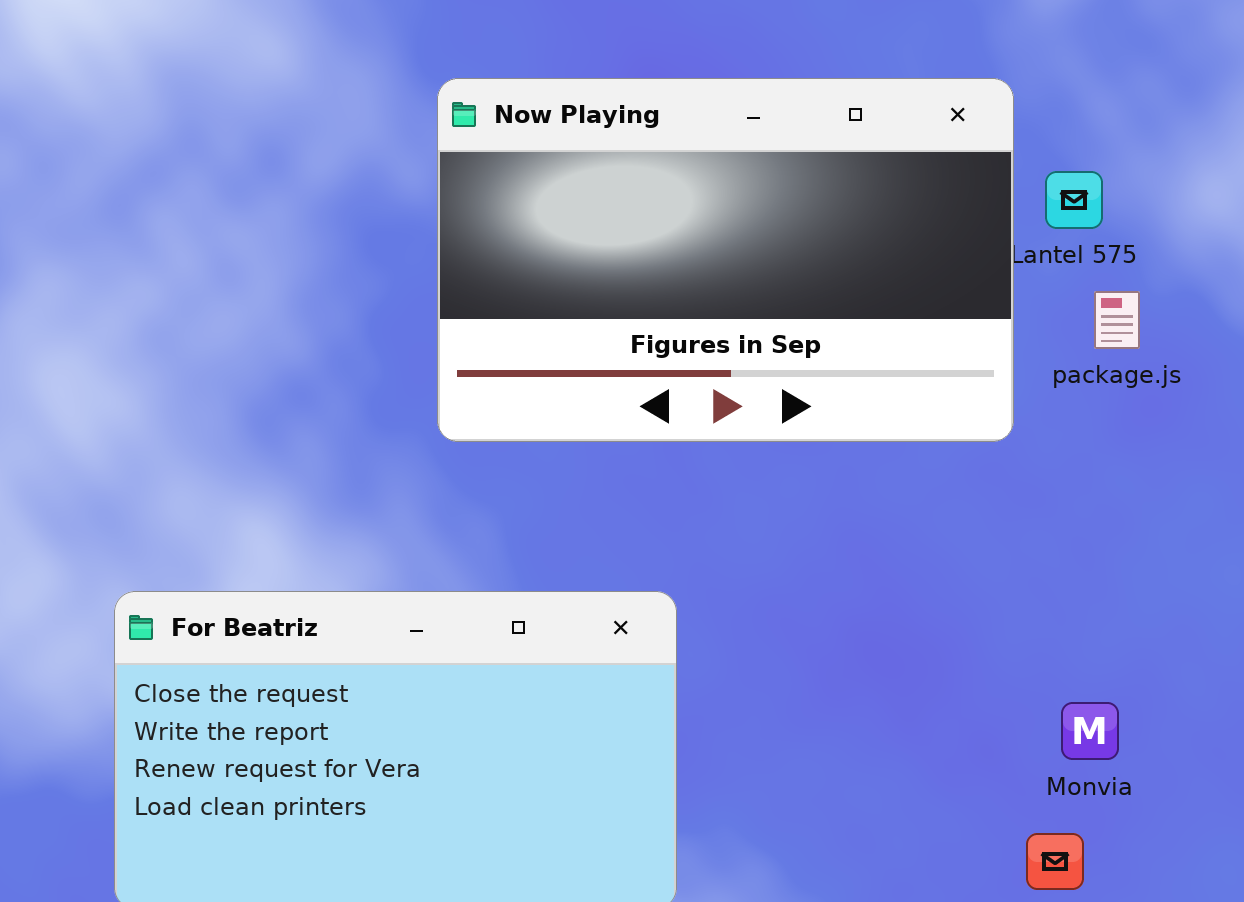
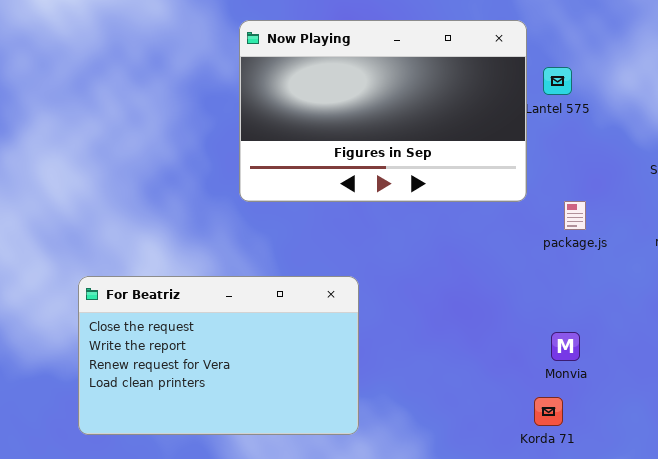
package.js: [1094,291,1140,349] -> [564,201,586,230], moved

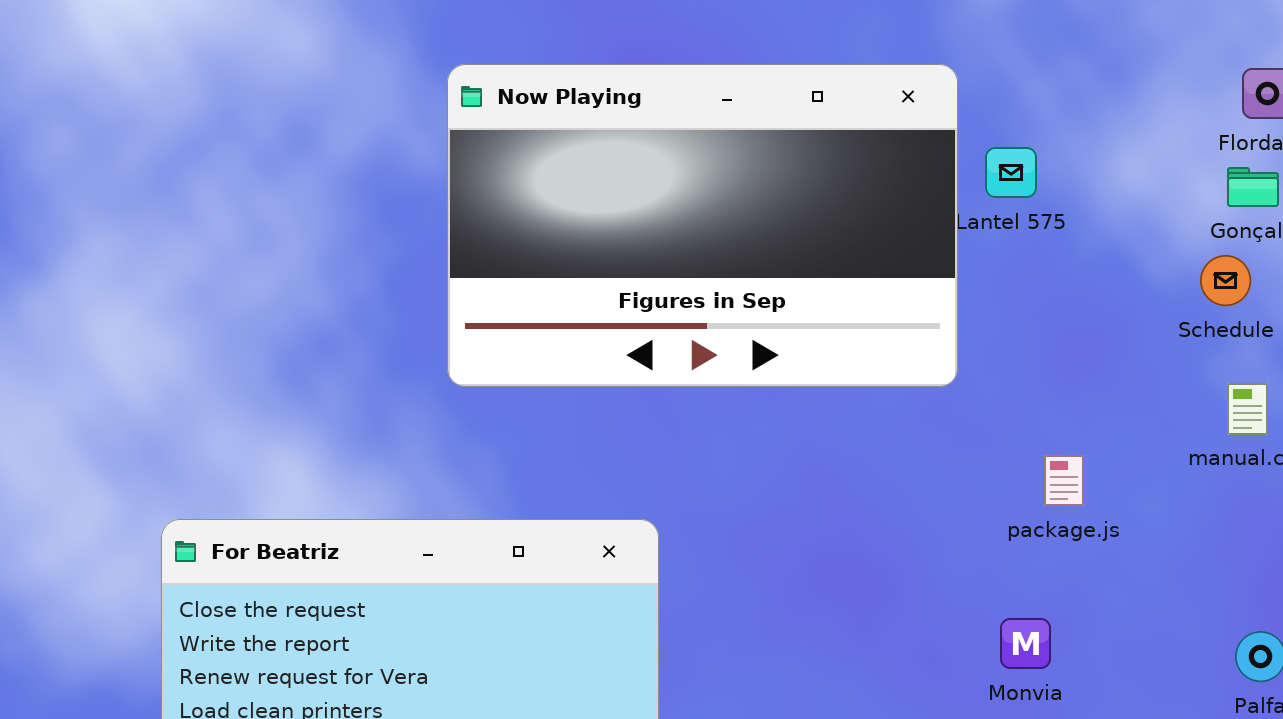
package.js: [564,201,586,230] -> [1044,455,1084,506], moved

